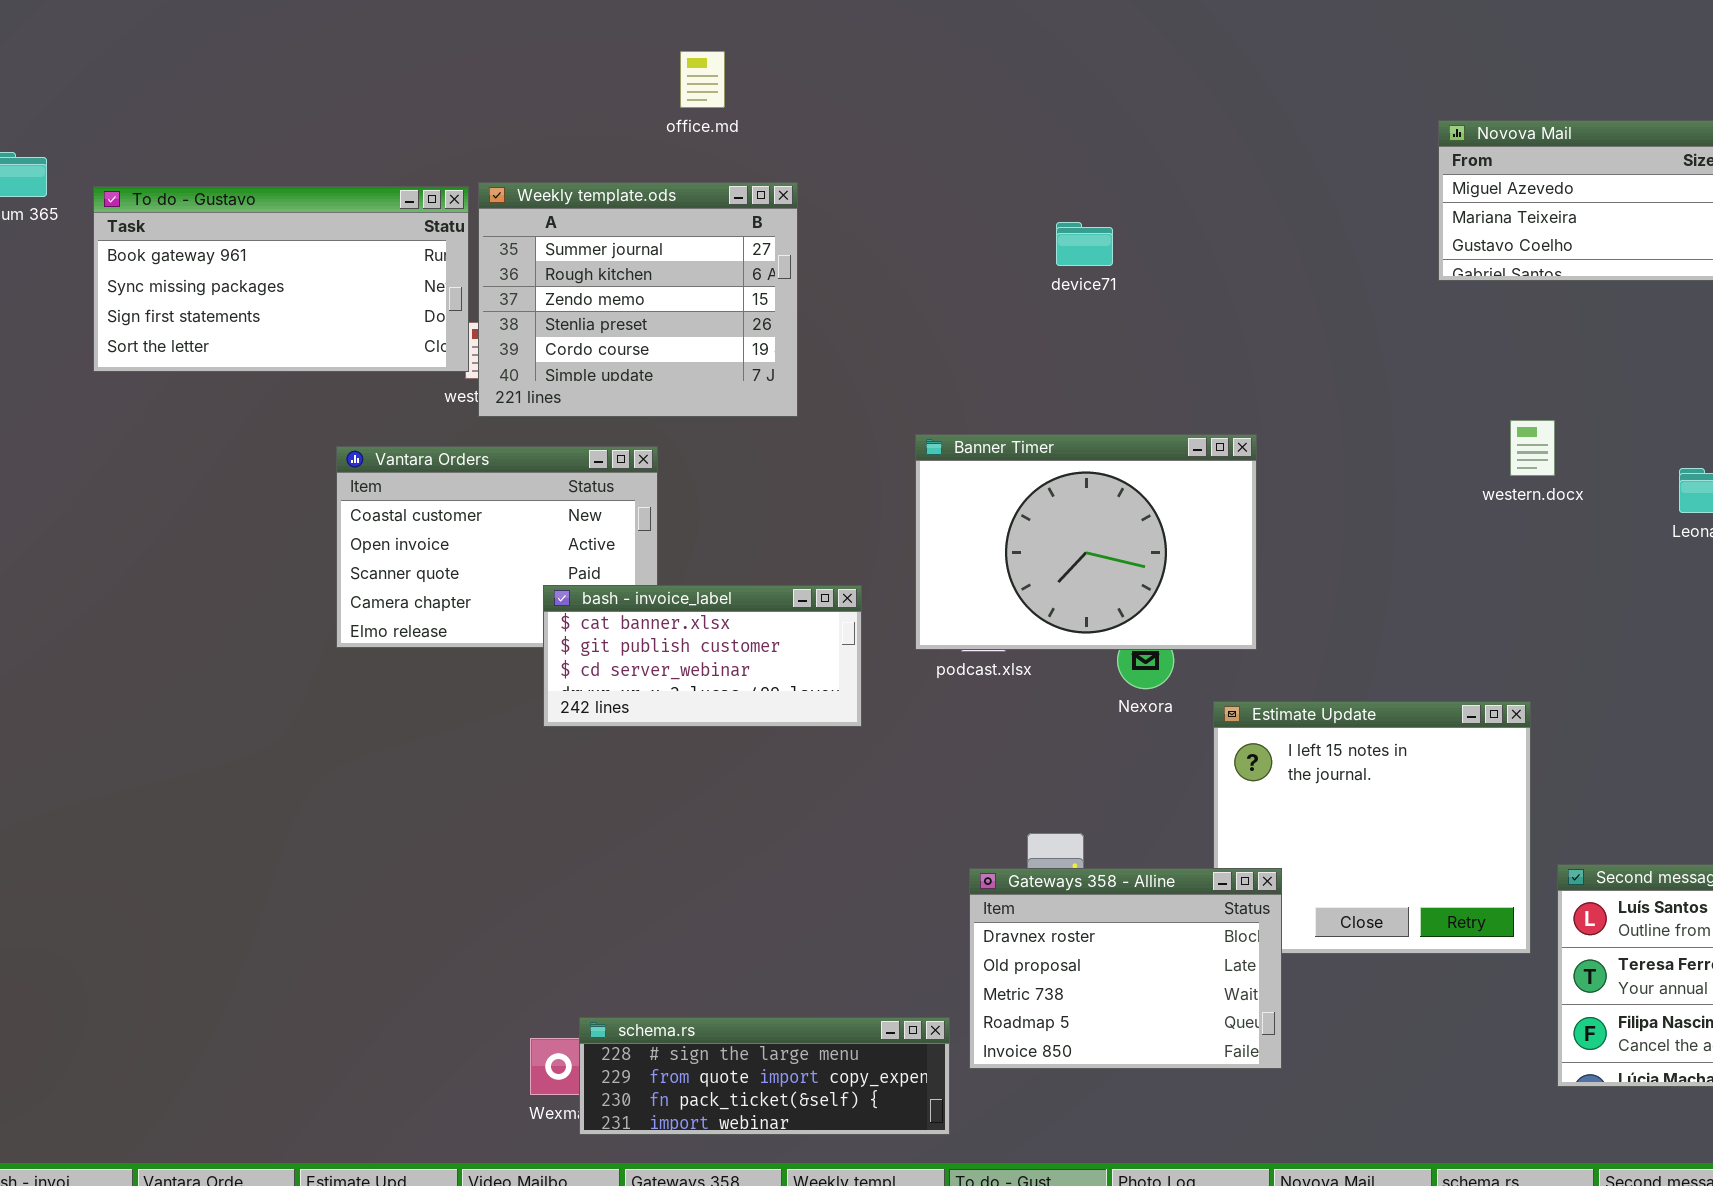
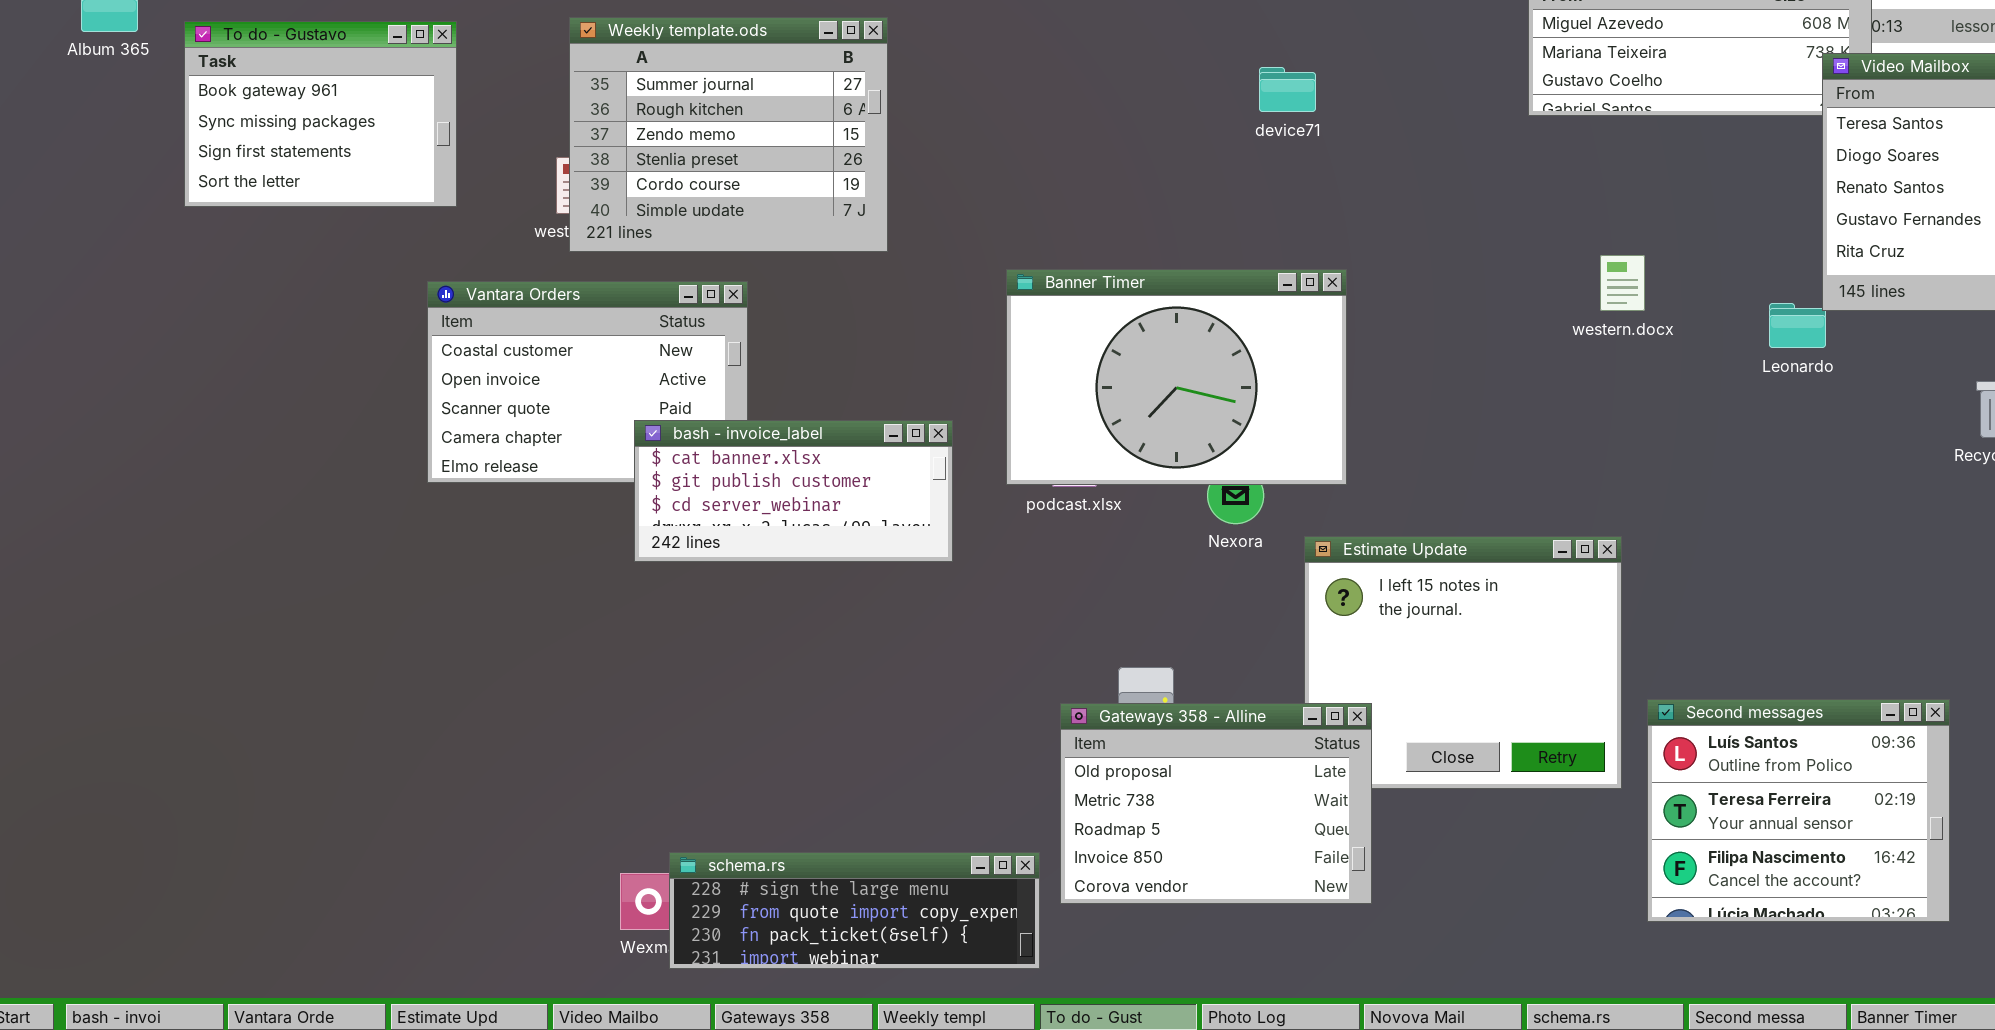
To do - Gustavo: [93,186,469,372] -> [184,21,457,207], resized
device71: [1056,222,1113,266] -> [1259,67,1316,112], moved
Gateways 358 - Alline: [969,868,1282,1069] -> [1060,703,1372,904], scrolled down 1 row

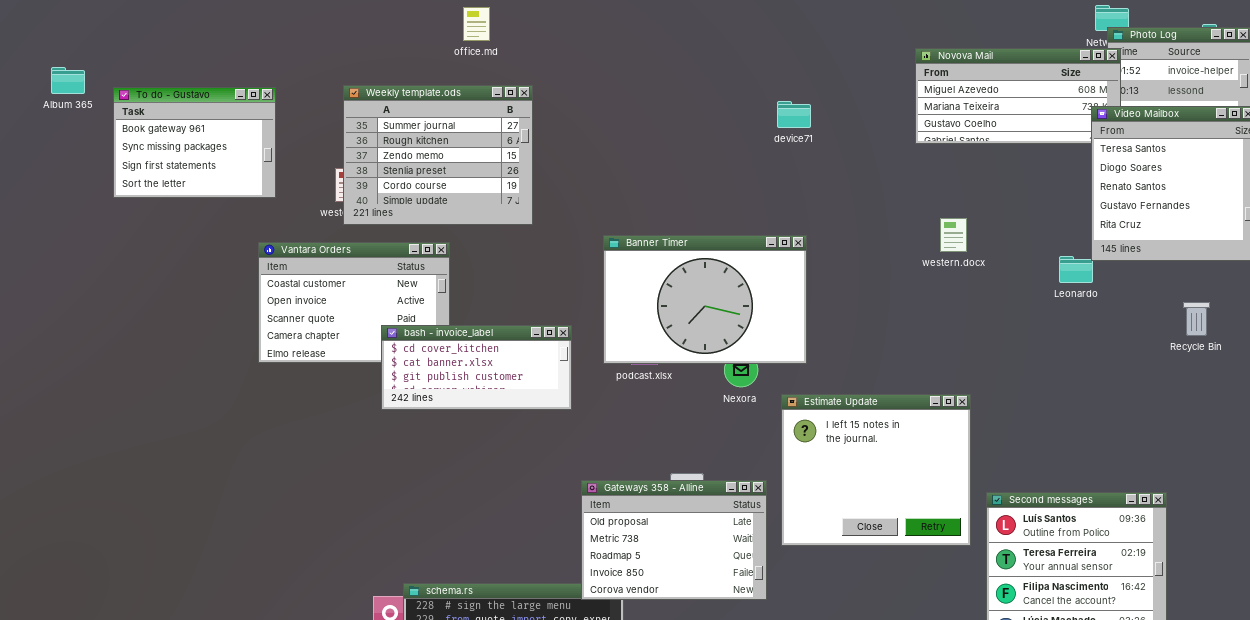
device71: [1259,67,1316,112] -> [777,101,811,128], moved
western.docx: [1600,255,1645,311] -> [940,218,967,252], moved
bash - invoice_label: [634,420,953,562] -> [381,325,572,410], scrolled up 1 row
Gateways 358 - Alline: [1060,703,1372,904] -> [581,480,767,600], moved

